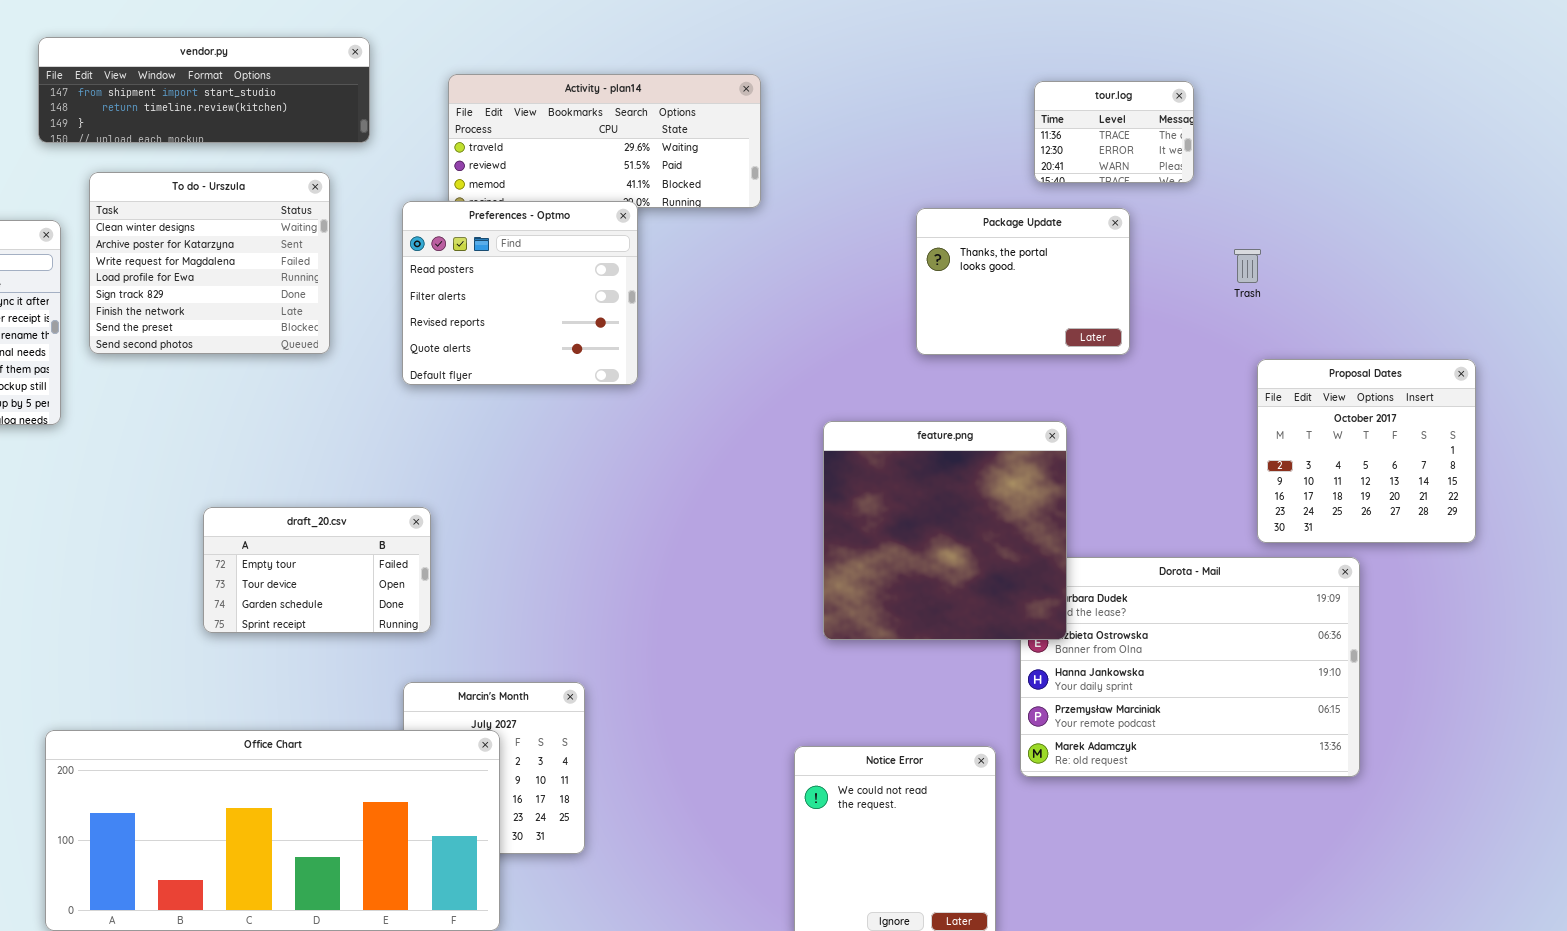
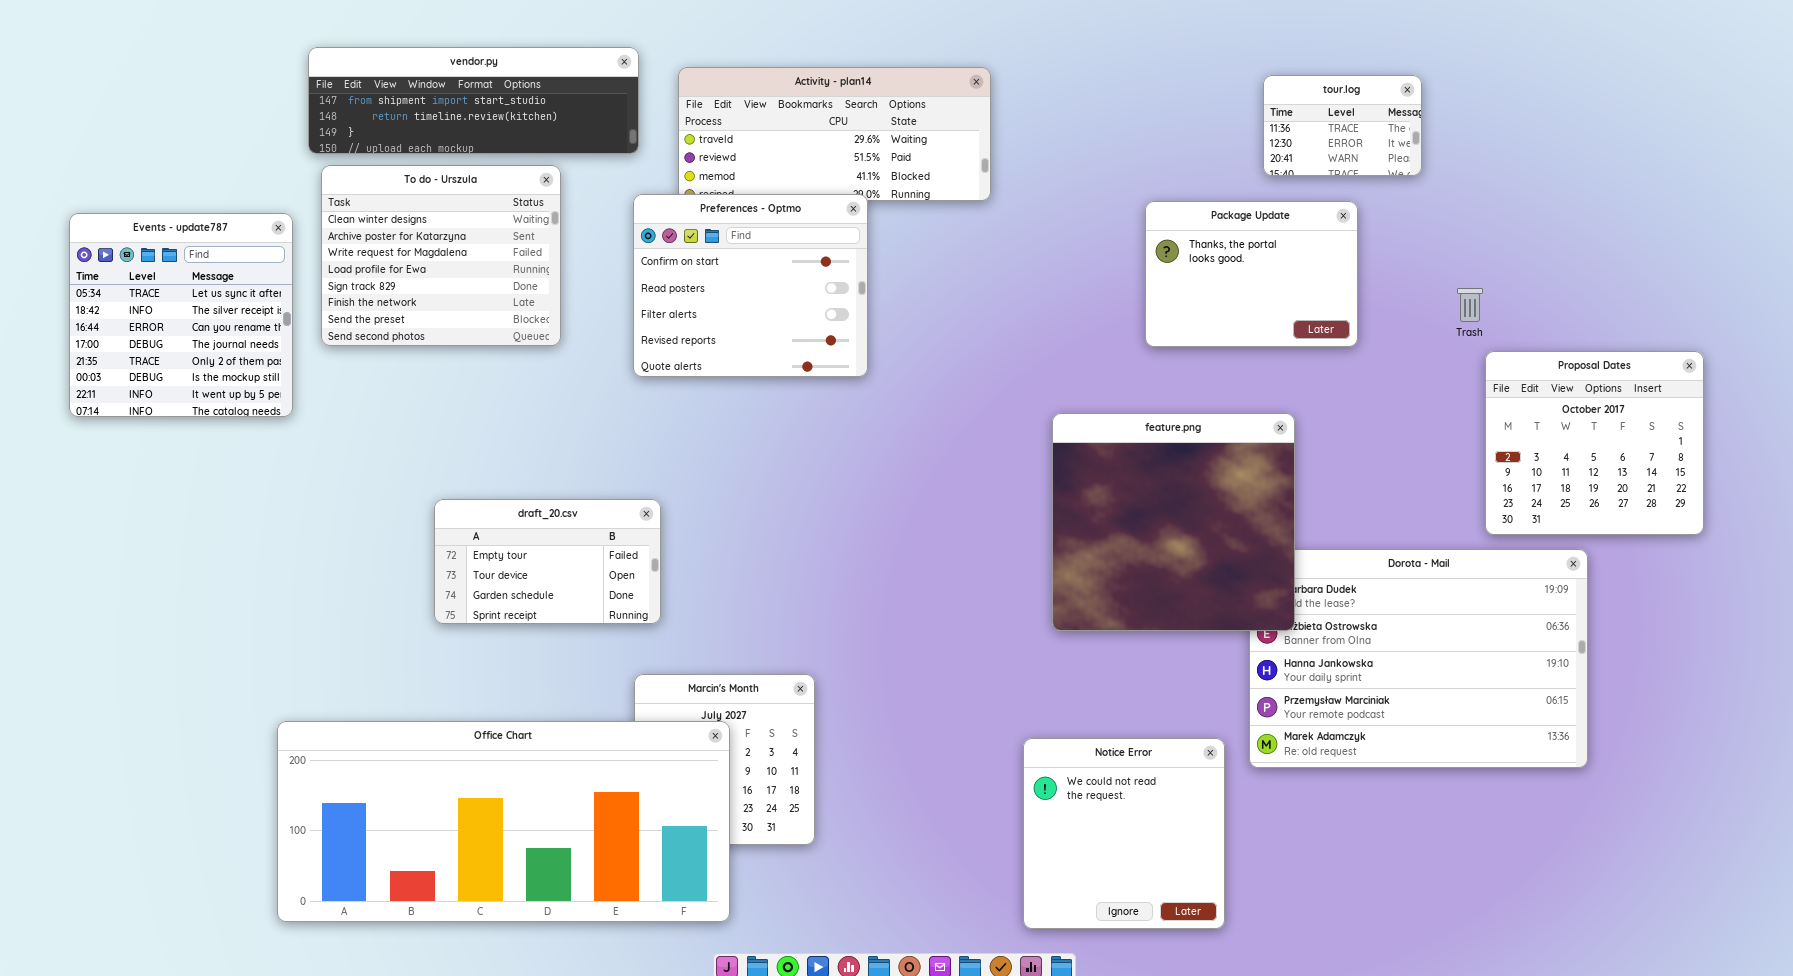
vendor.py: [38,37,370,143] -> [308,47,639,154], moved
Preferences - Optmo: [402,201,638,385] -> [633,194,868,377], scrolled up 1 row
Trash: [1234,249,1261,283] -> [1457,288,1483,322], moved

